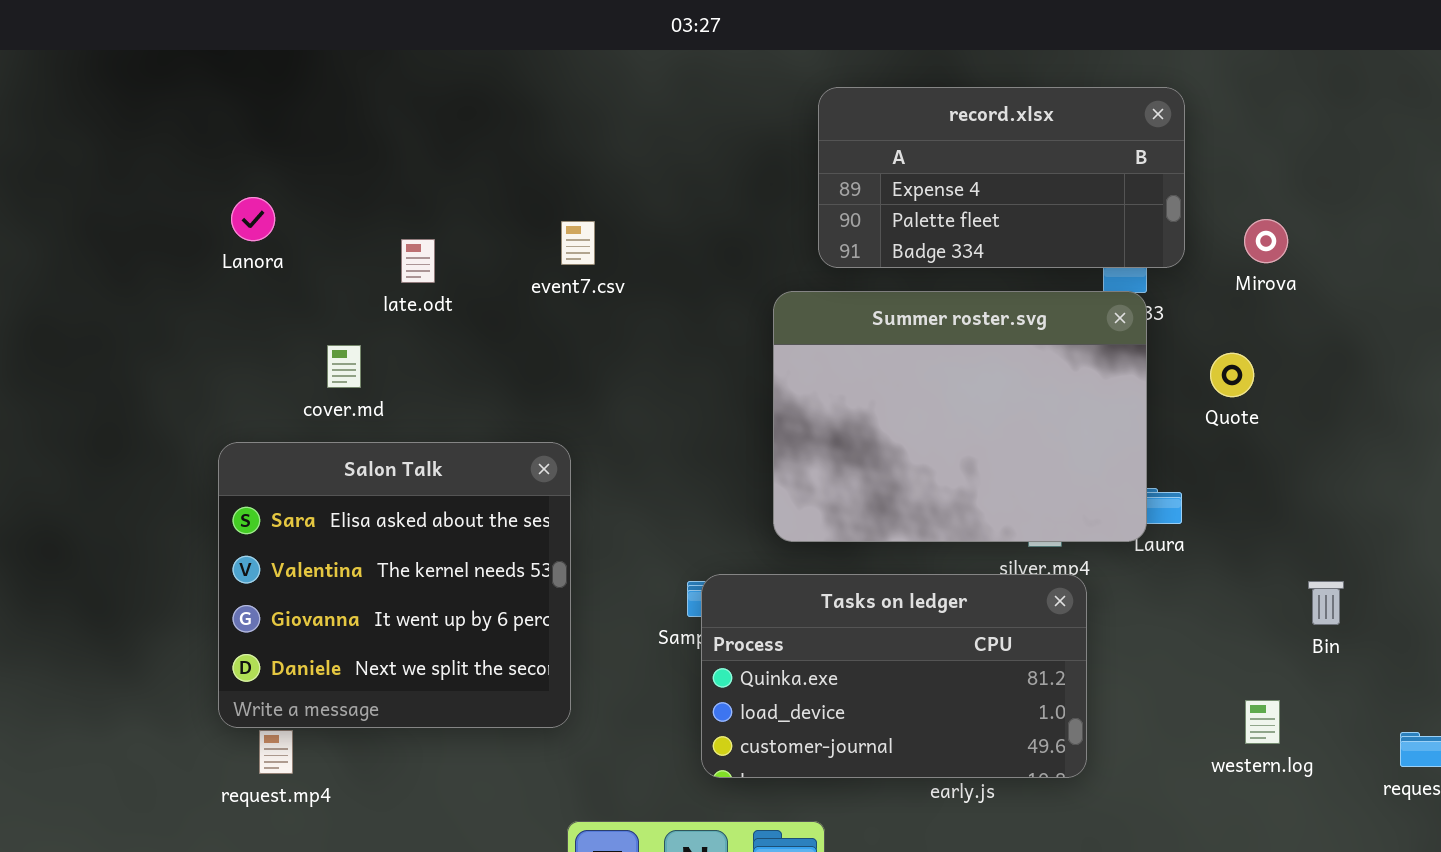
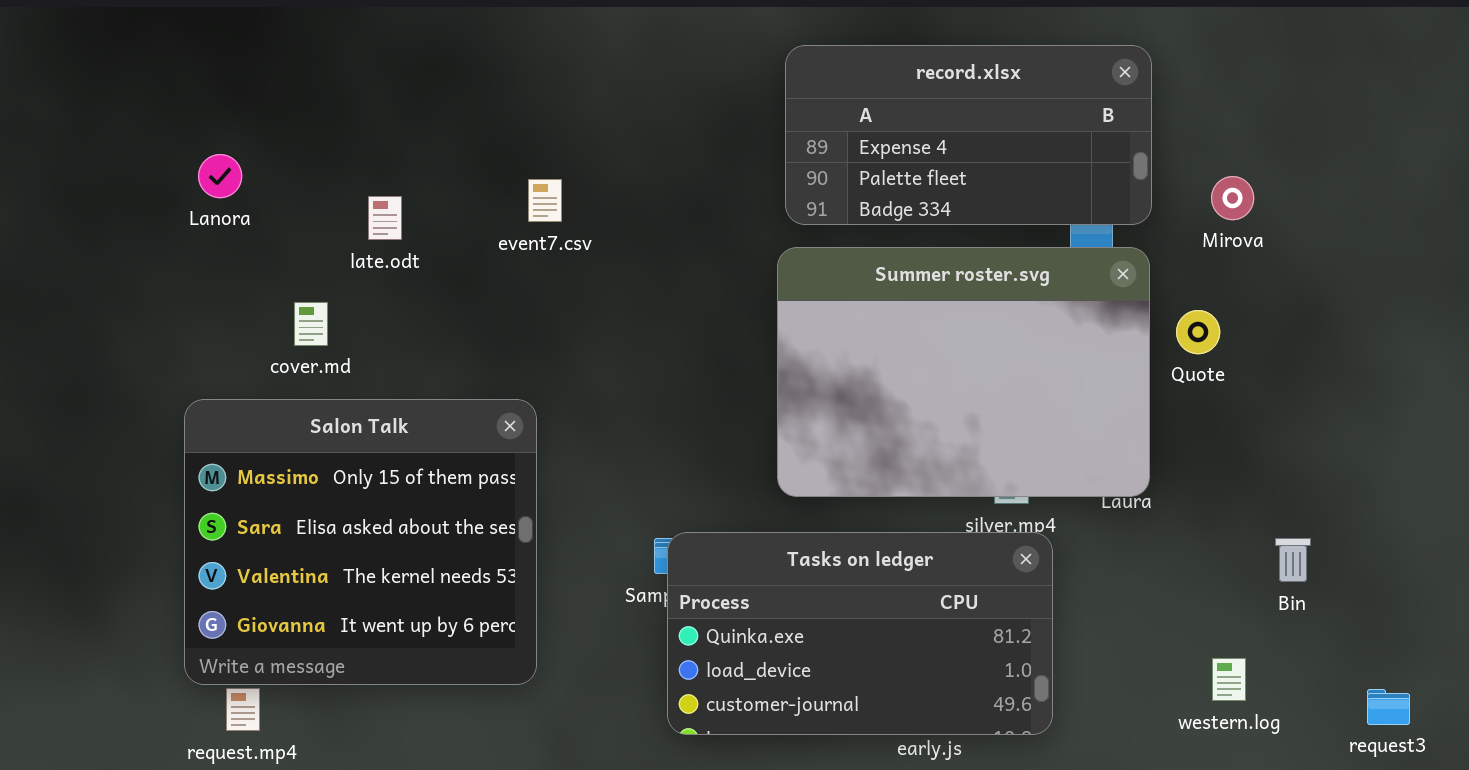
Summer roster.svg: [773,291,1147,542] -> [777,247,1150,497], moved
Salon Talk: [218,442,571,728] -> [184,399,537,685], scrolled up 1 row

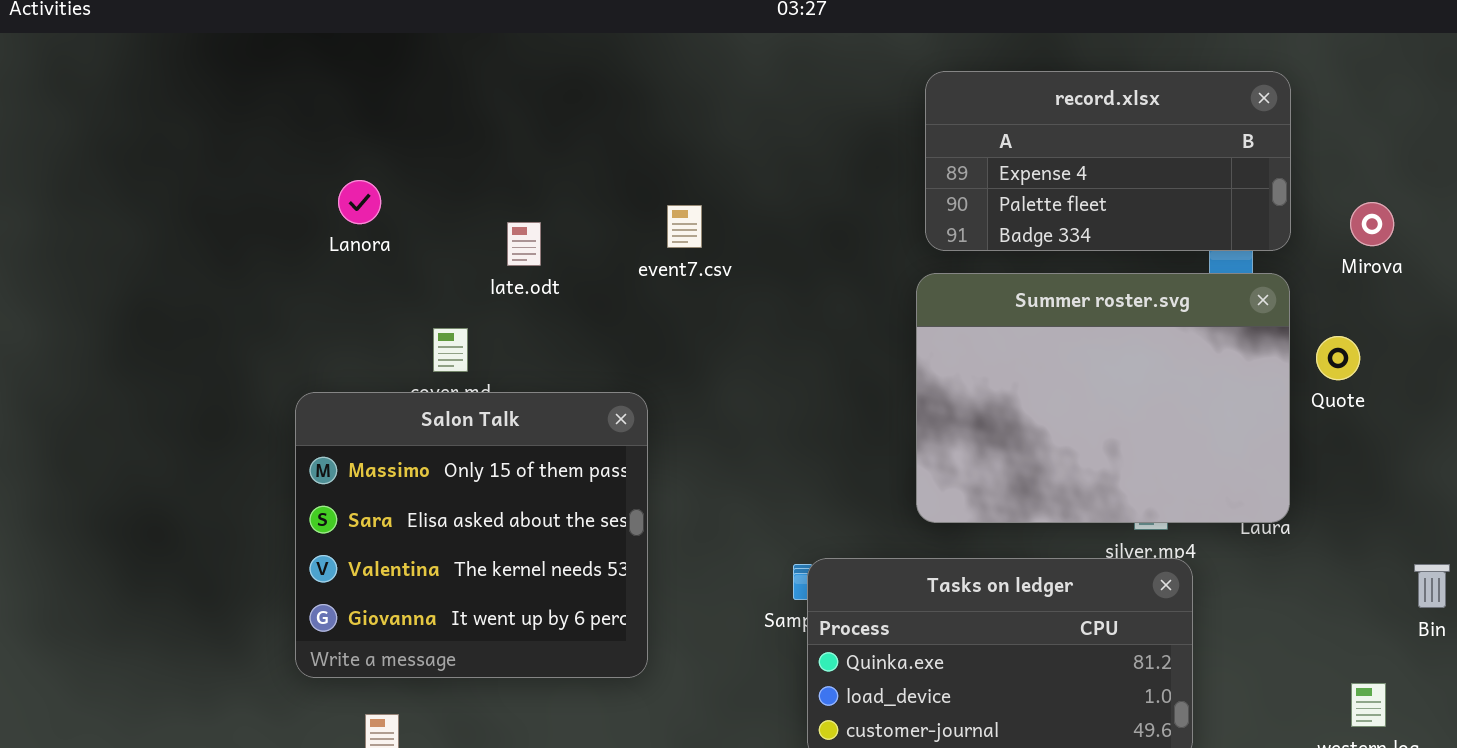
Salon Talk: [184,399,537,685] -> [295,392,648,678], moved

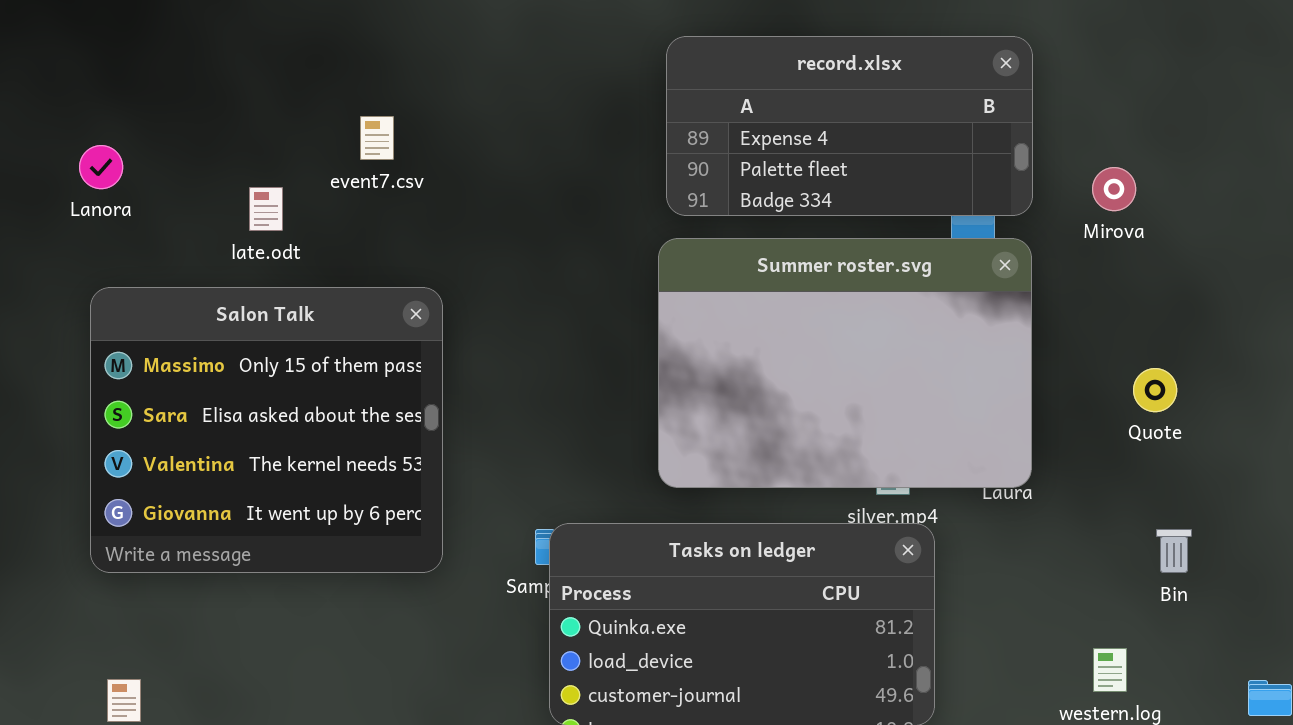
event7.csv: [667,205,702,248] -> [360,116,394,160], moved
Quote: [1316,336,1360,380] -> [1133,368,1177,412], moved
Salon Talk: [295,392,648,678] -> [90,287,443,573], moved

